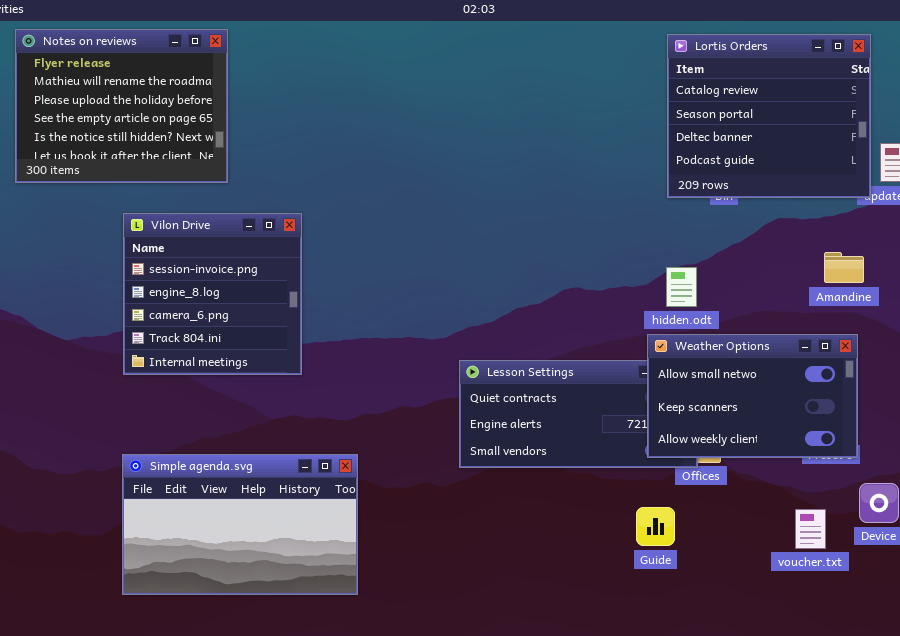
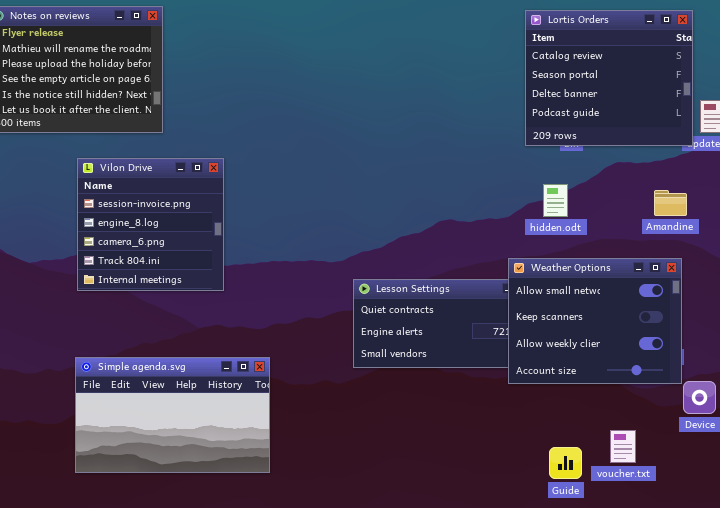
hidden.odt: [666,267,697,307] -> [543,184,568,217], moved
Weather Options: [647,334,858,458] -> [508,258,682,384], resized
Guide: [636,507,675,546] -> [549,447,582,479], moved
voucher.txt: [795,509,826,549] -> [610,430,636,463], moved

